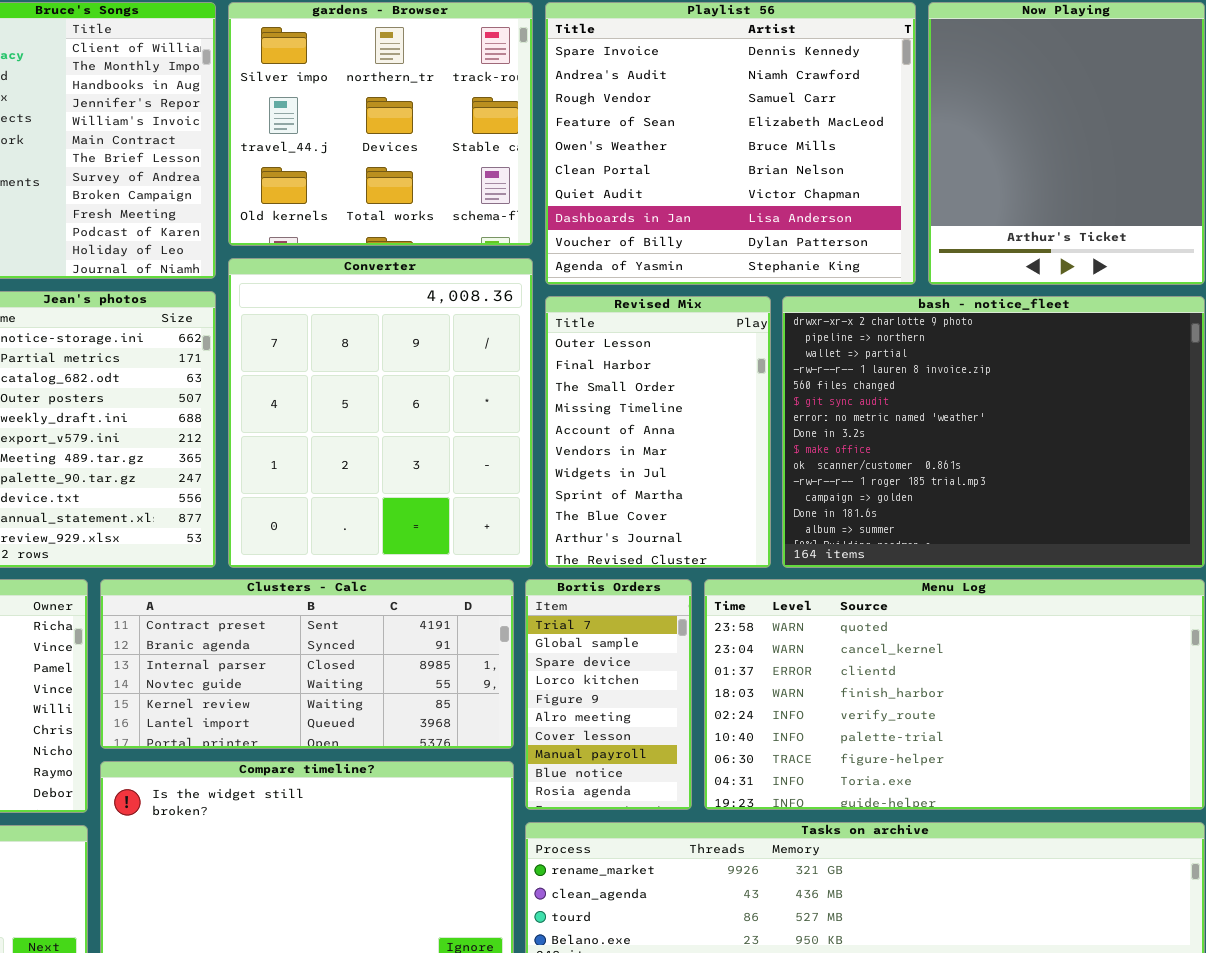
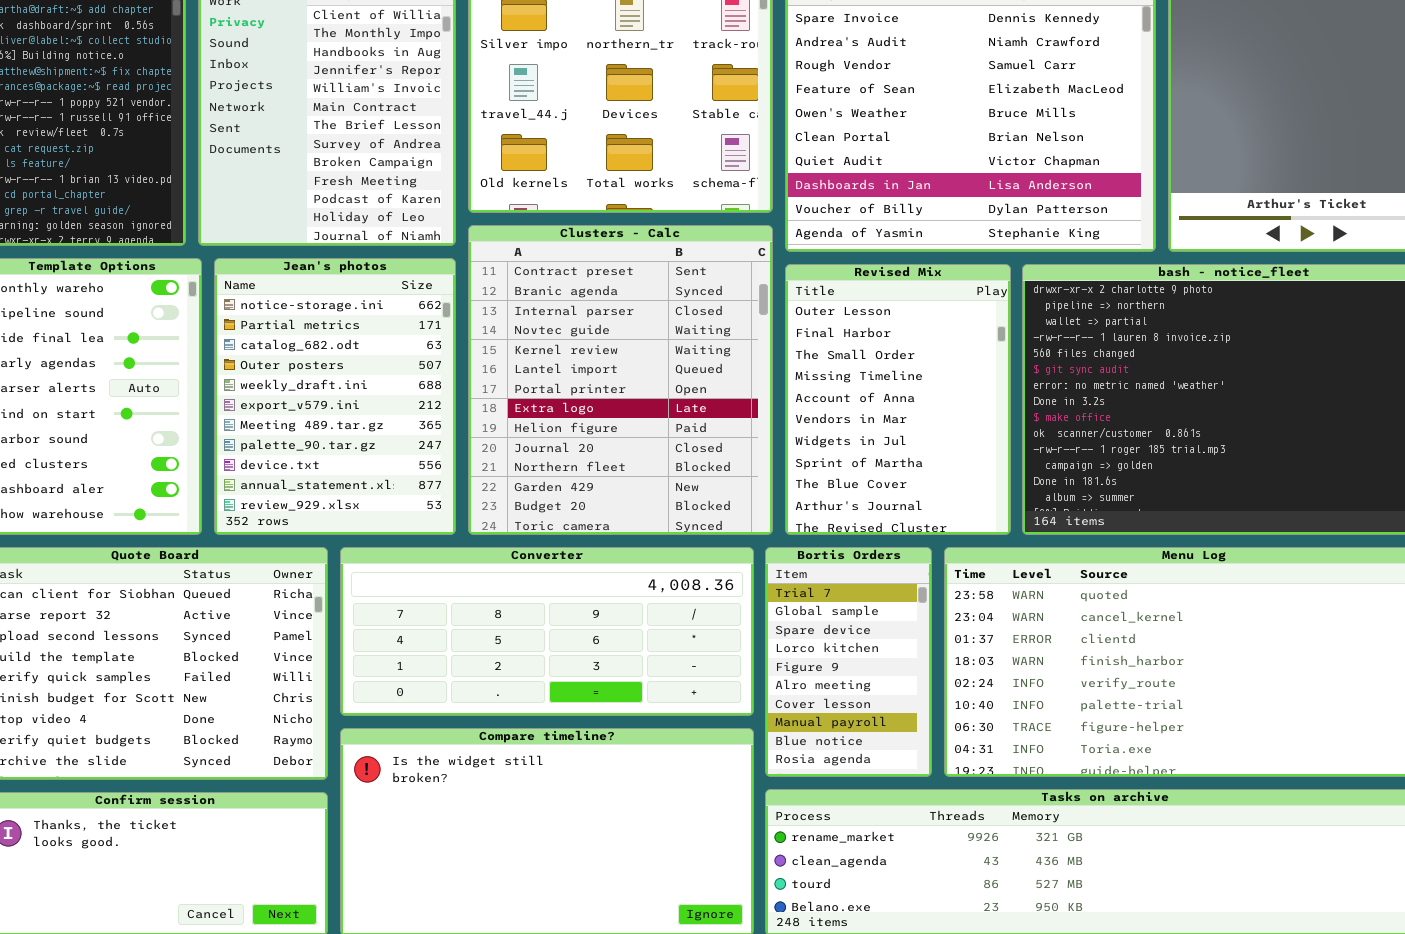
Converter: [228,258,533,568] -> [340,547,754,716], moved, resized
Clusters - Calc: [100,579,514,749] -> [468,225,773,535], moved, resized

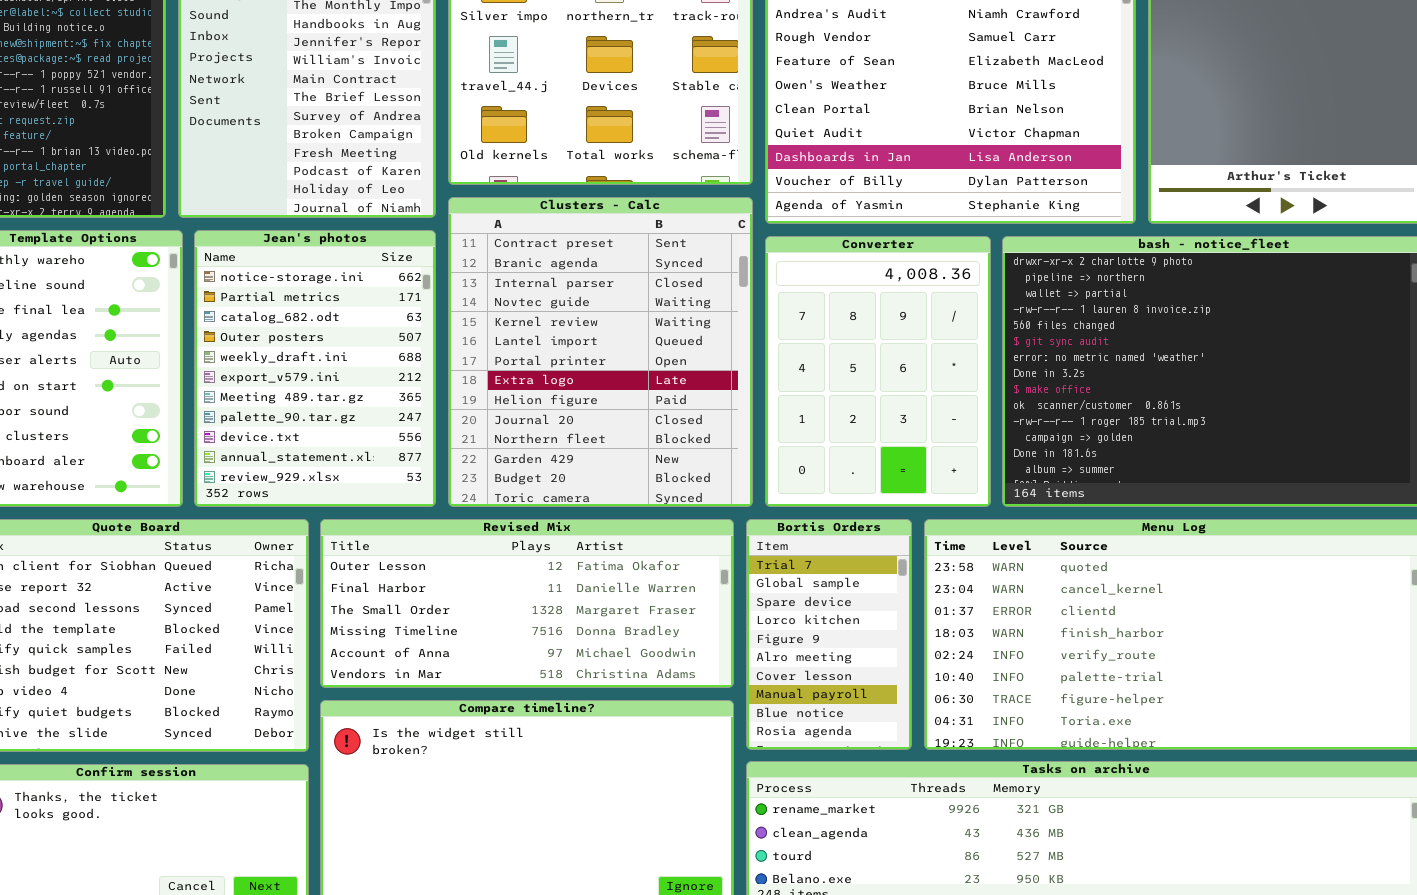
Revised Mix: [785,264,1011,535] -> [320,519,734,688], moved, resized
Converter: [340,547,754,716] -> [765,236,991,507], moved, resized

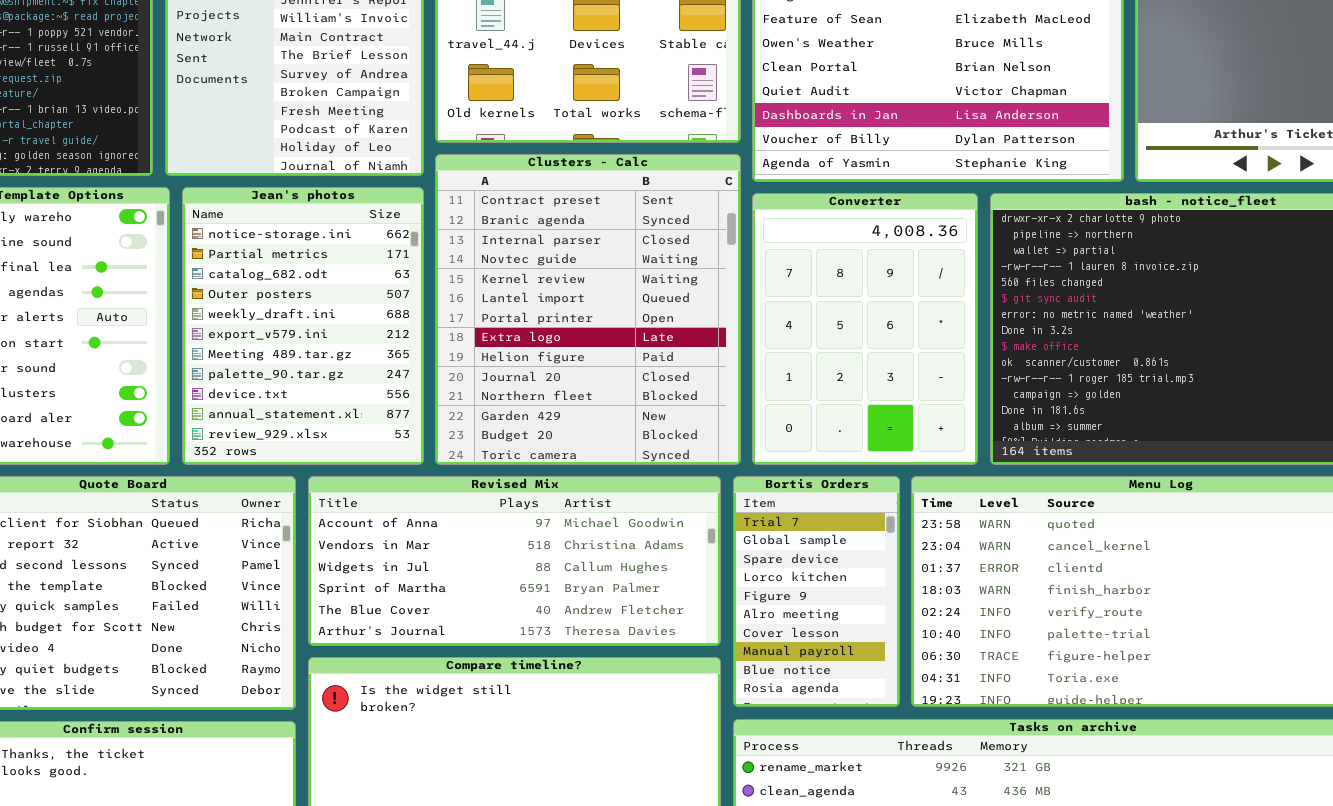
Revised Mix: [320,519,734,688] -> [308,476,721,646], scrolled down 4 rows

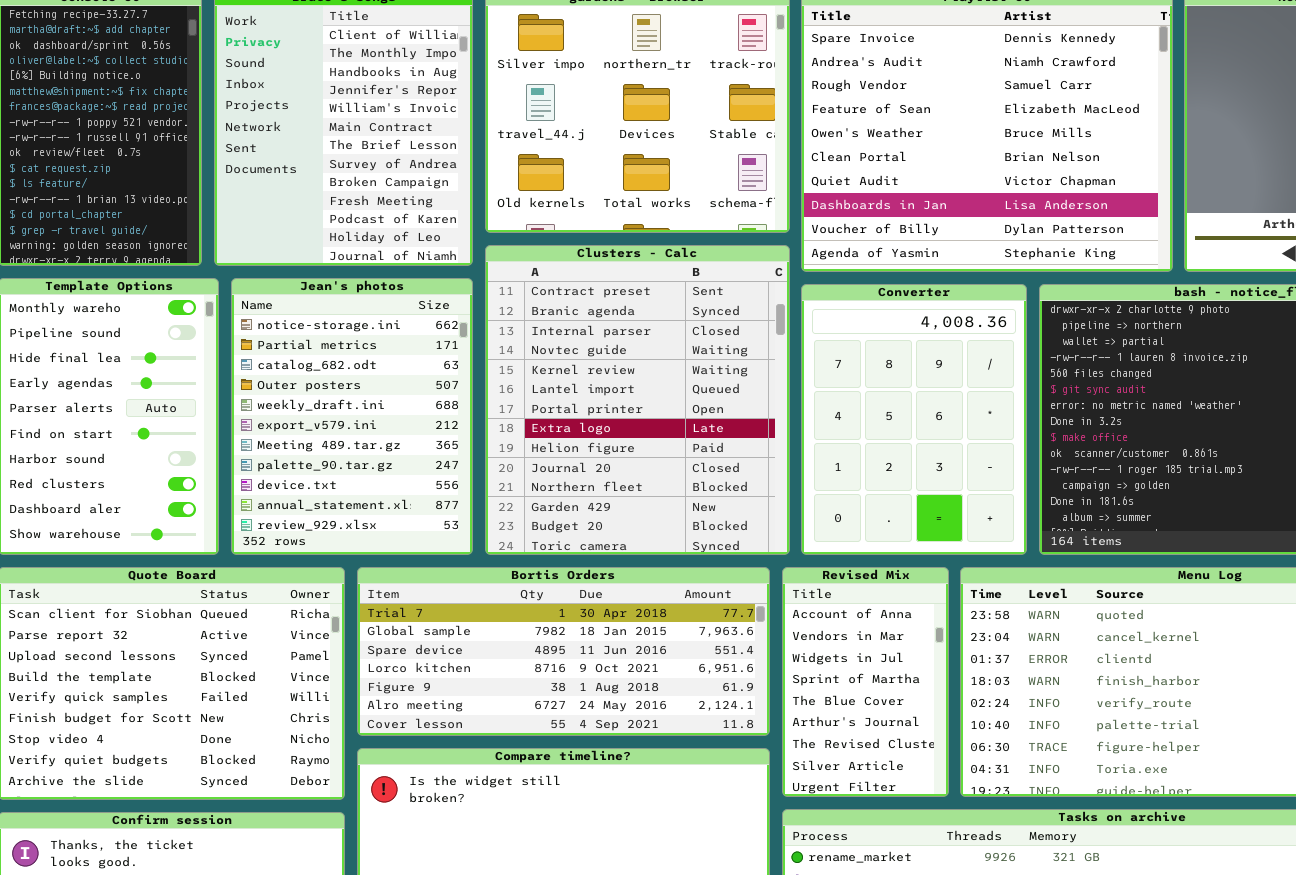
Revised Mix: [308,476,721,646] -> [782,567,949,797], moved, resized
Bortis Orders: [733,476,900,707] -> [357,567,770,736], moved, resized

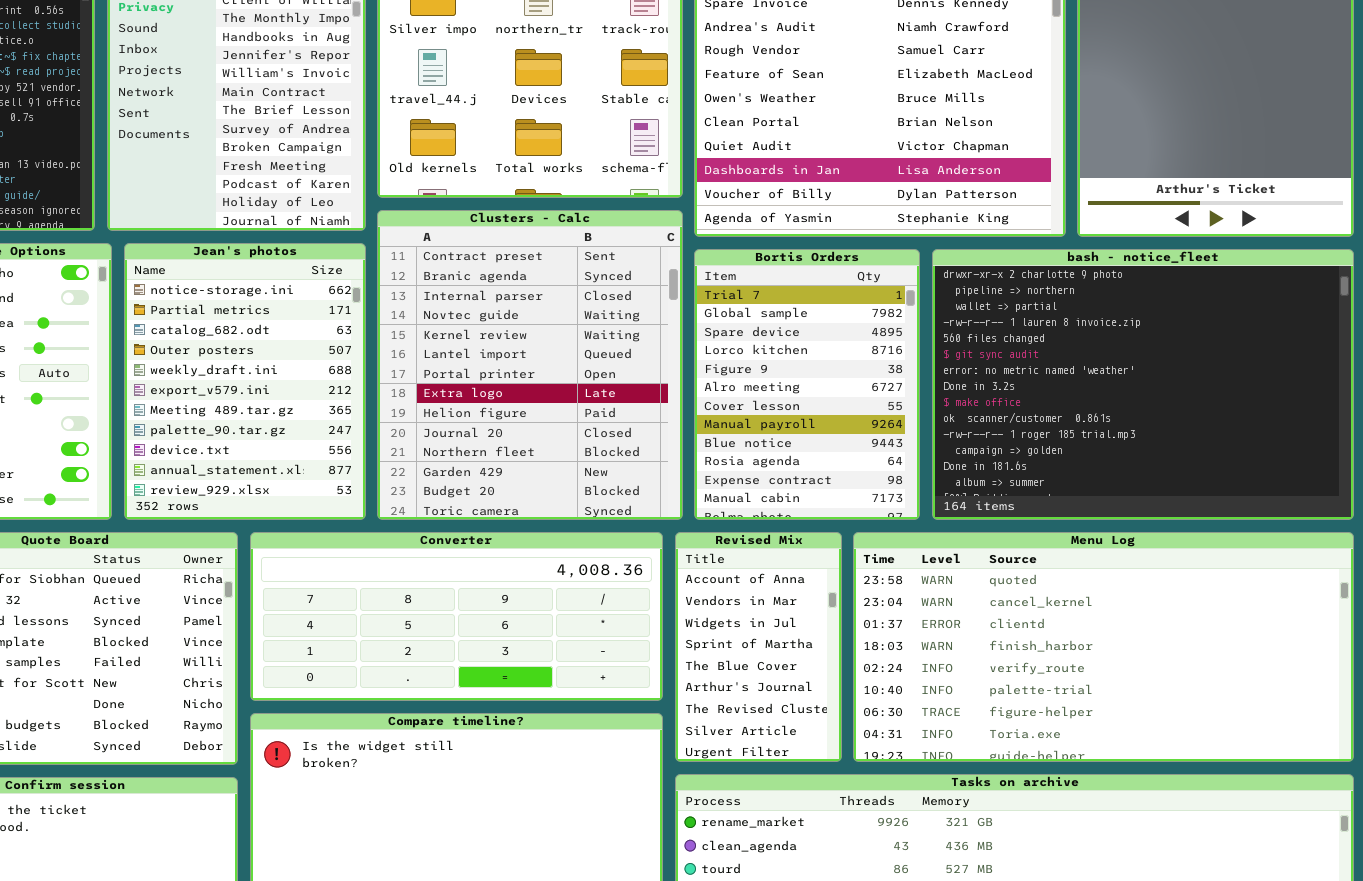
Converter: [801,284,1027,555] -> [250,532,663,701], moved, resized
Bortis Orders: [357,567,770,736] -> [694,249,920,520], moved, resized

